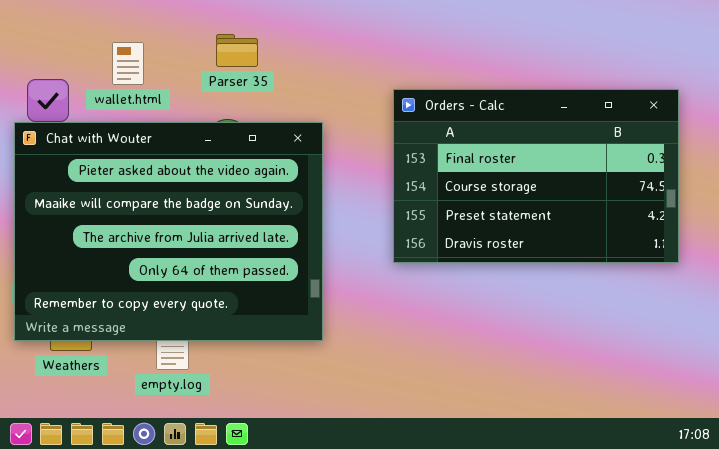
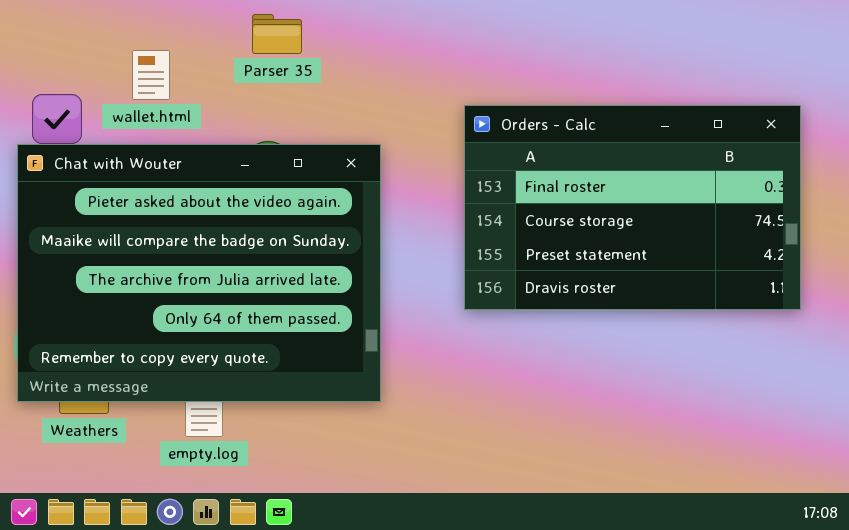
Parser 35: [216,34,258,67] -> [252,14,302,54], moved

